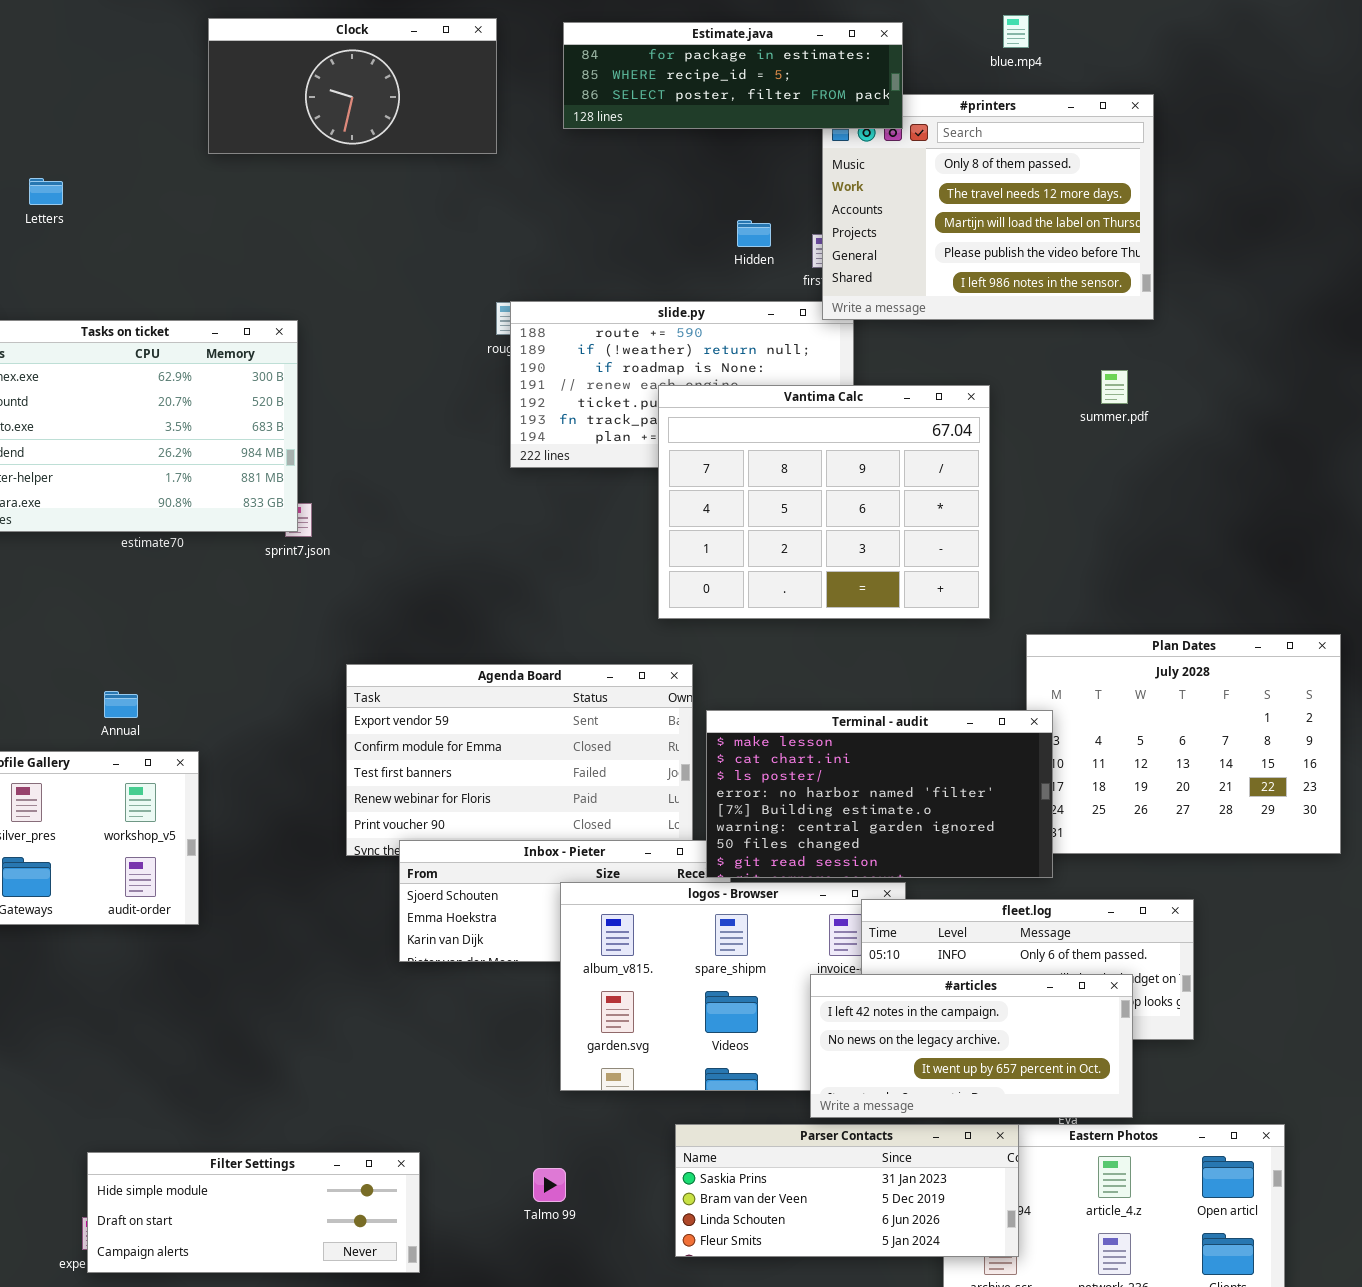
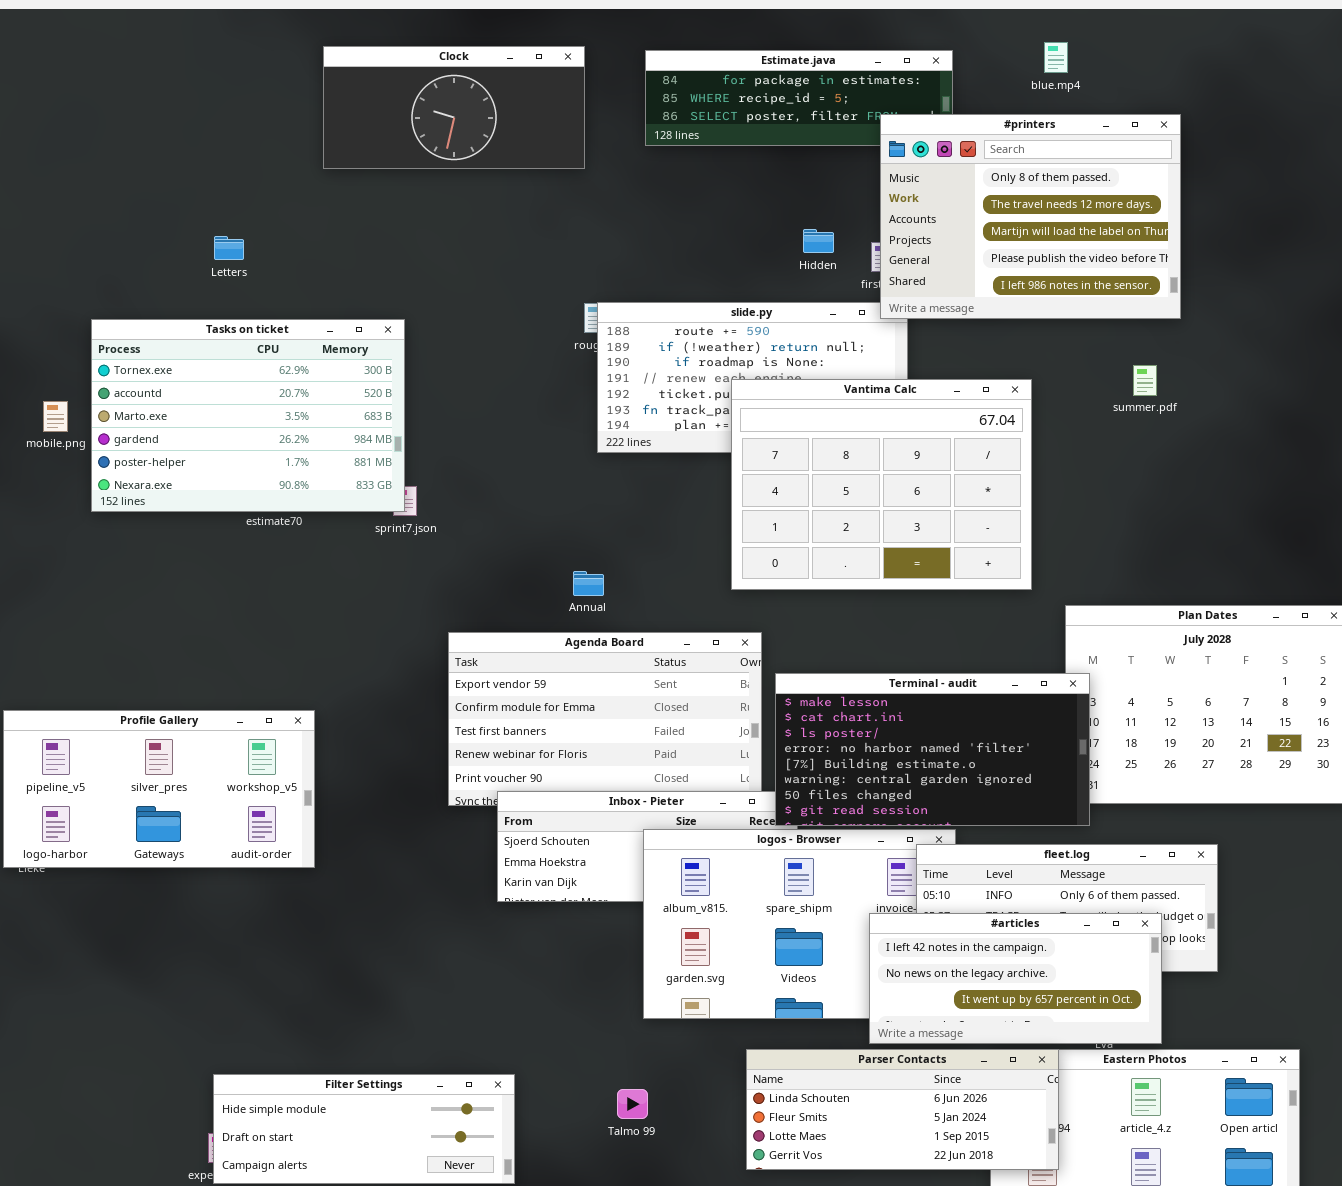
#printers: [822,94,1154,320] -> [880,114,1181,319], raised
Letters: [29,178,63,205] -> [214,236,244,260], moved
Annual: [104,691,138,718] -> [573,571,604,596], moved
Parser Contacts: [675,1124,1019,1257] -> [746,1049,1059,1170], scrolled down 2 rows

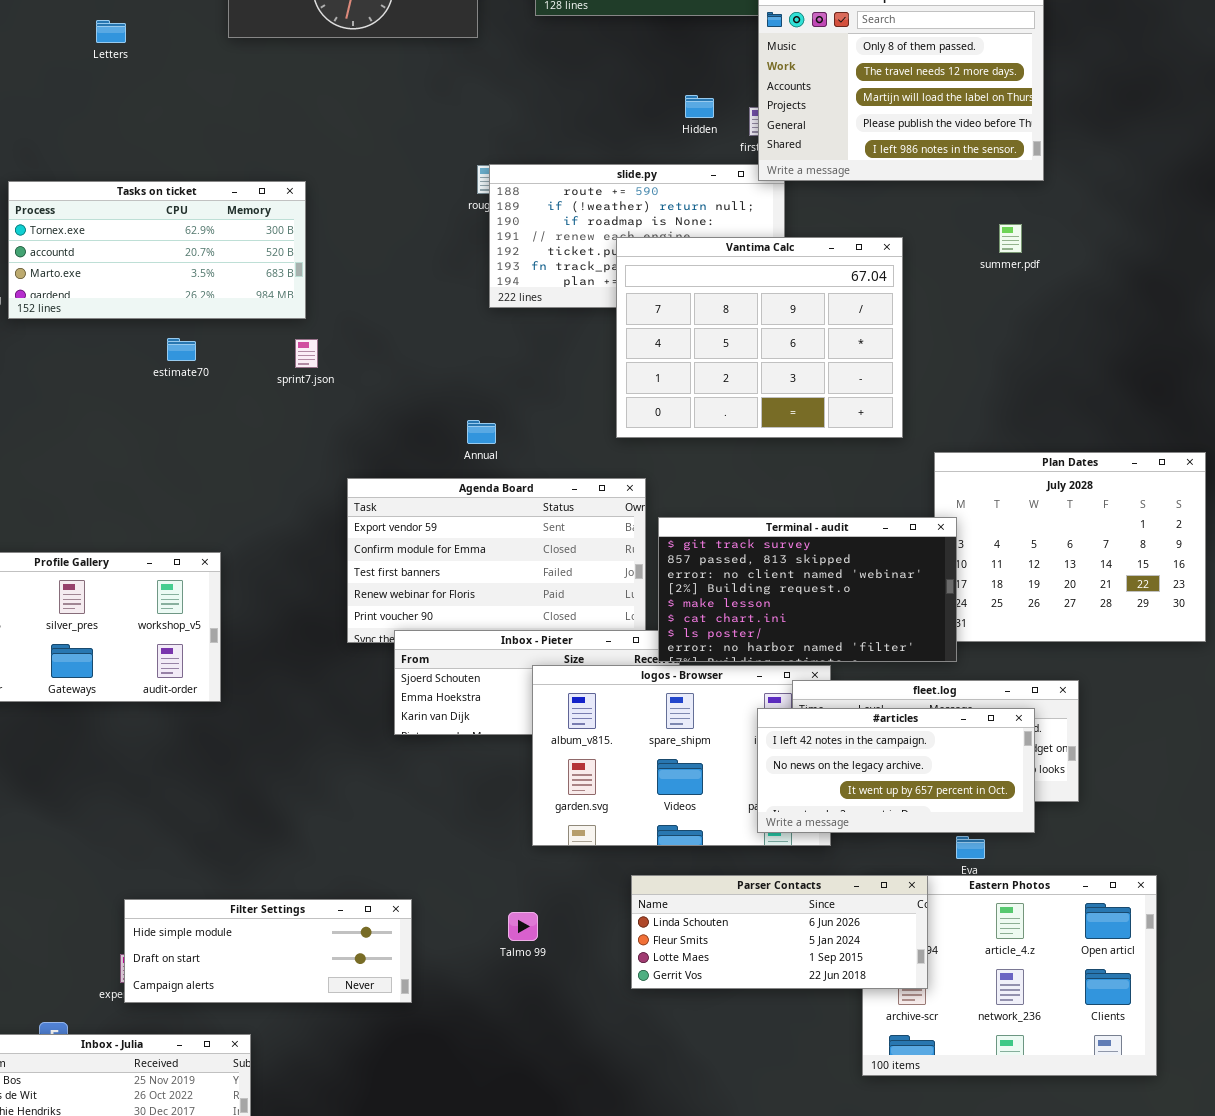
Letters: [214,236,244,260] -> [96,20,126,43], moved
Tasks on ticket: [91,319,405,512] -> [8,181,306,319], resized
Terminal - audit: [775,673,1090,826] -> [658,517,957,662], scrolled up 4 rows
#articles: [869,913,1162,1044] -> [757,708,1035,833], moved

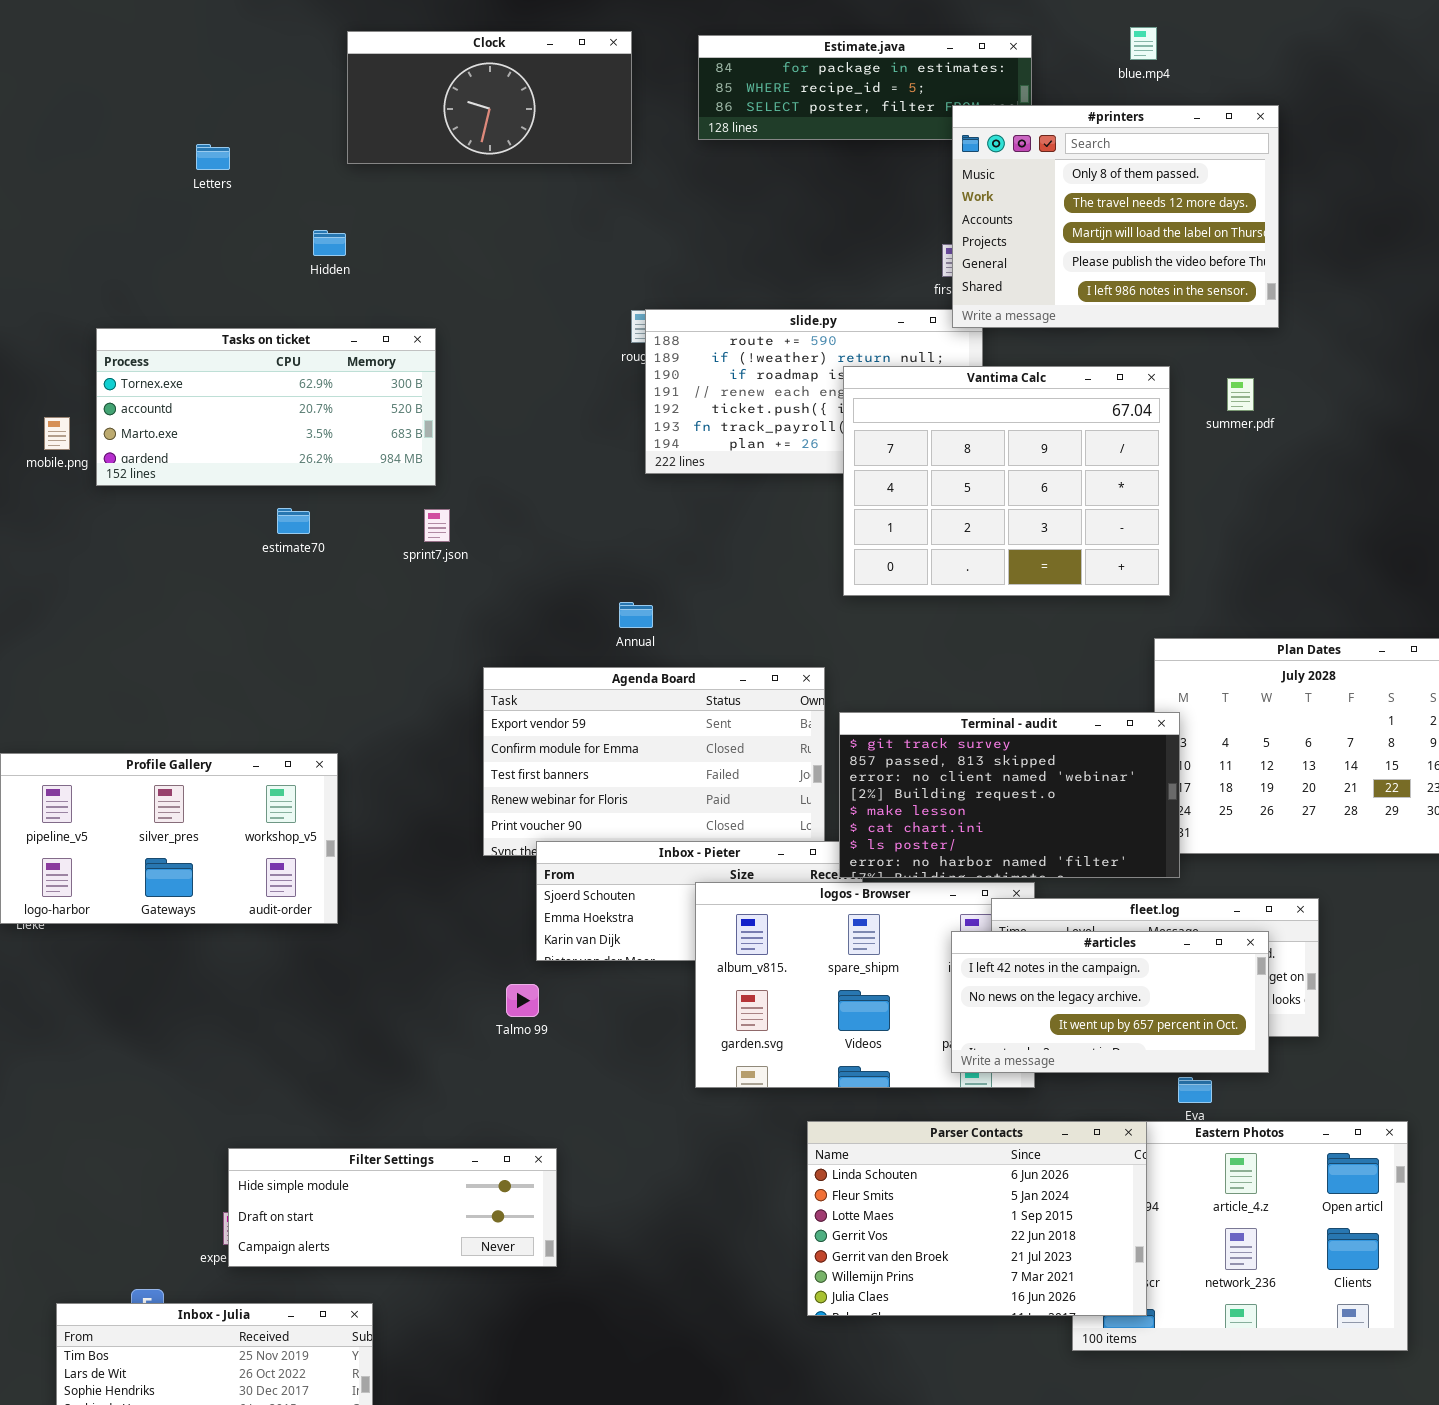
Hidden: [685,95,714,118] -> [313,230,346,256], moved
Vantima Calc: [616,237,903,438] -> [843,366,1170,596], moved
Parser Contacts: [631,875,928,989] -> [807,1121,1147,1316], resized
Talmo 99: [508,912,538,941] -> [506,984,539,1017], moved

